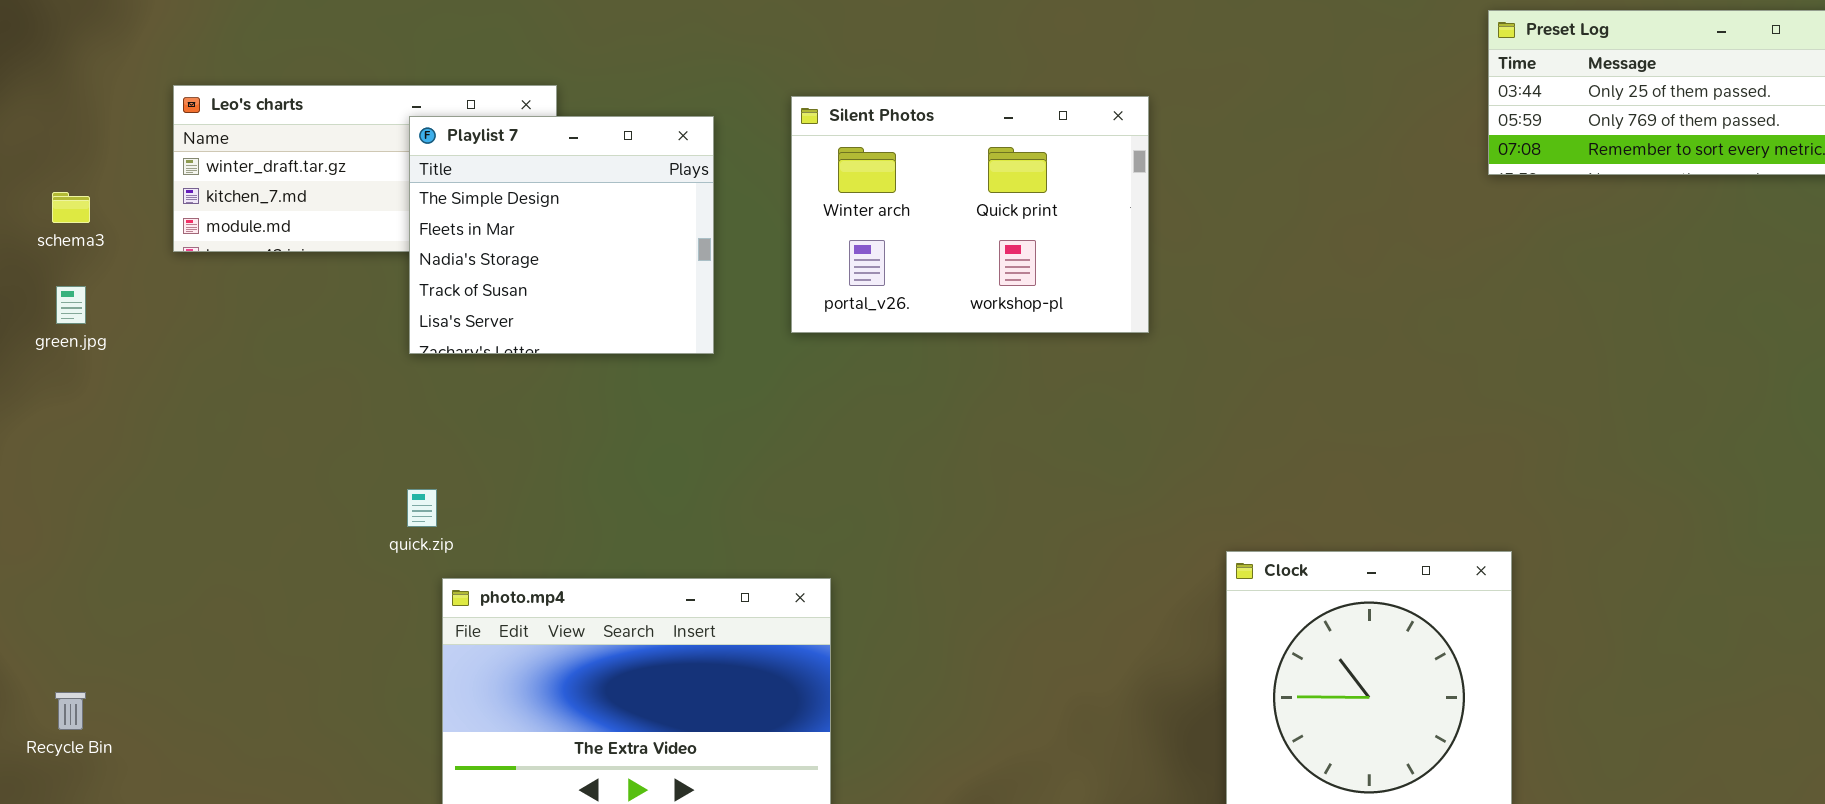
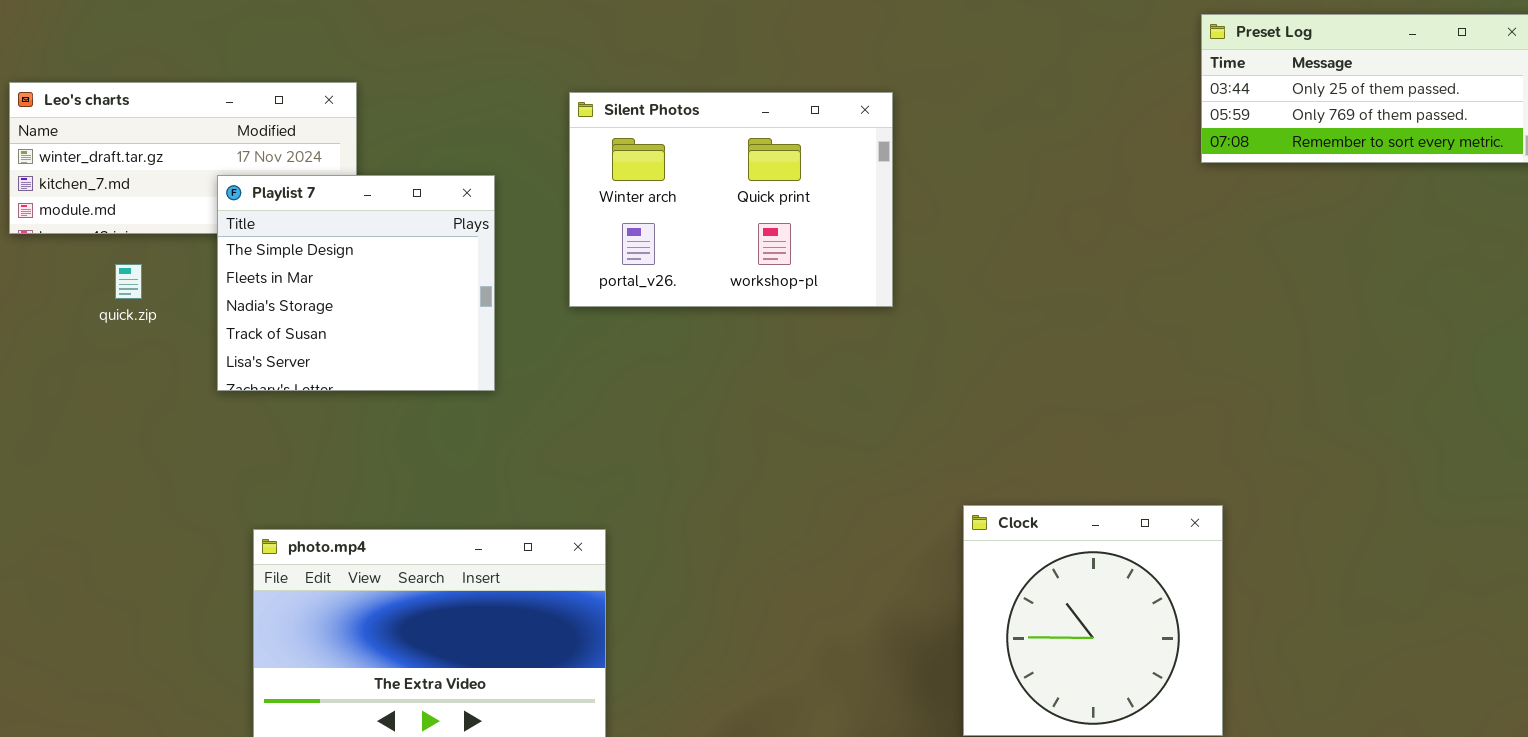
Playlist 7: [409,116,714,354] -> [217,175,495,391], moved
quick.zip: [407,489,437,527] -> [115,264,142,299], moved

